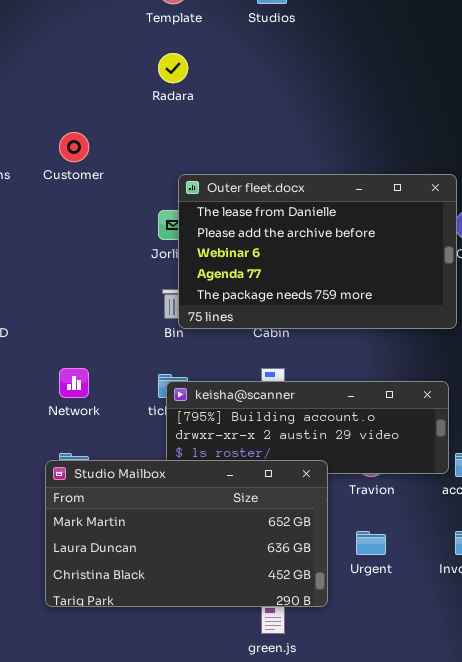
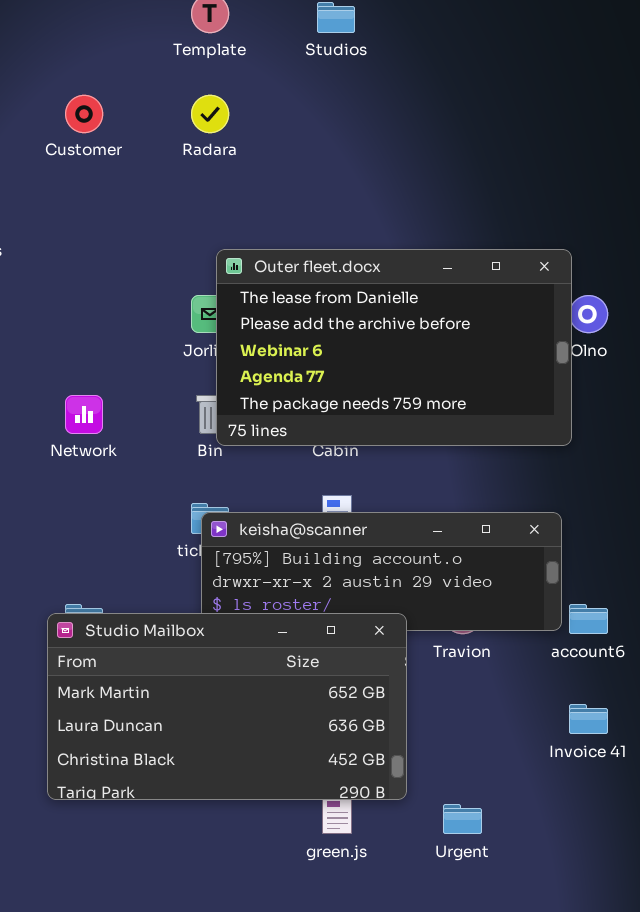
Customer: [59,132,89,162] -> [65,95,103,133], moved
Network: [59,368,89,398] -> [65,395,103,434], moved
Urgent: [356,531,386,555] -> [443,804,482,834], moved

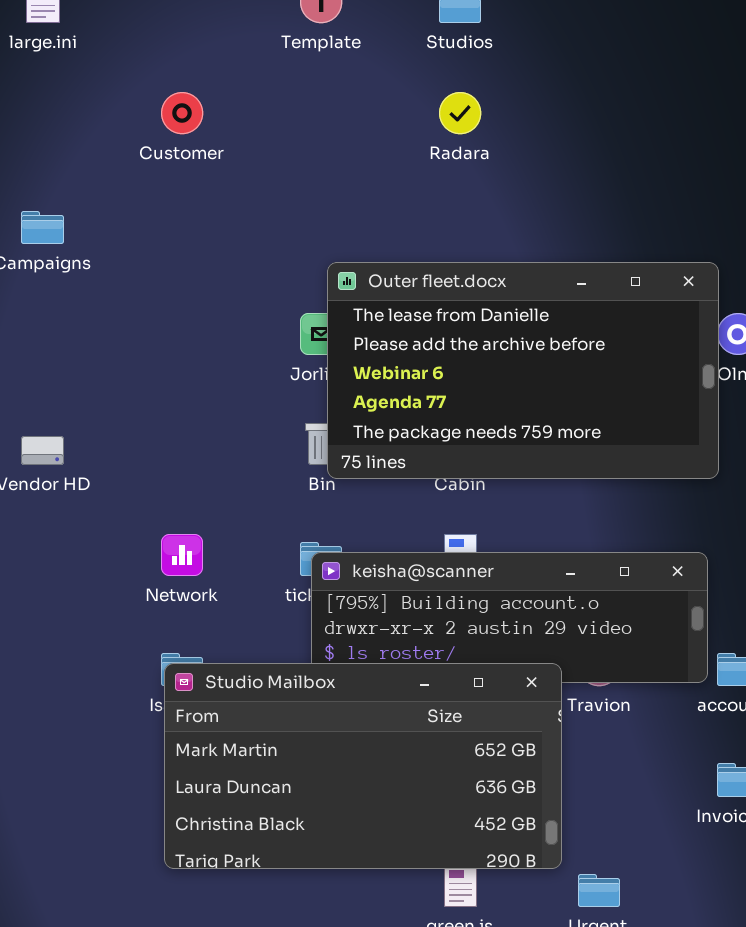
Radara: [191,95,229,133] -> [439,92,481,134], moved
Network: [65,395,103,434] -> [161,534,203,576], moved
Studio Mailbox: [47,613,407,800] -> [164,663,562,869], moved

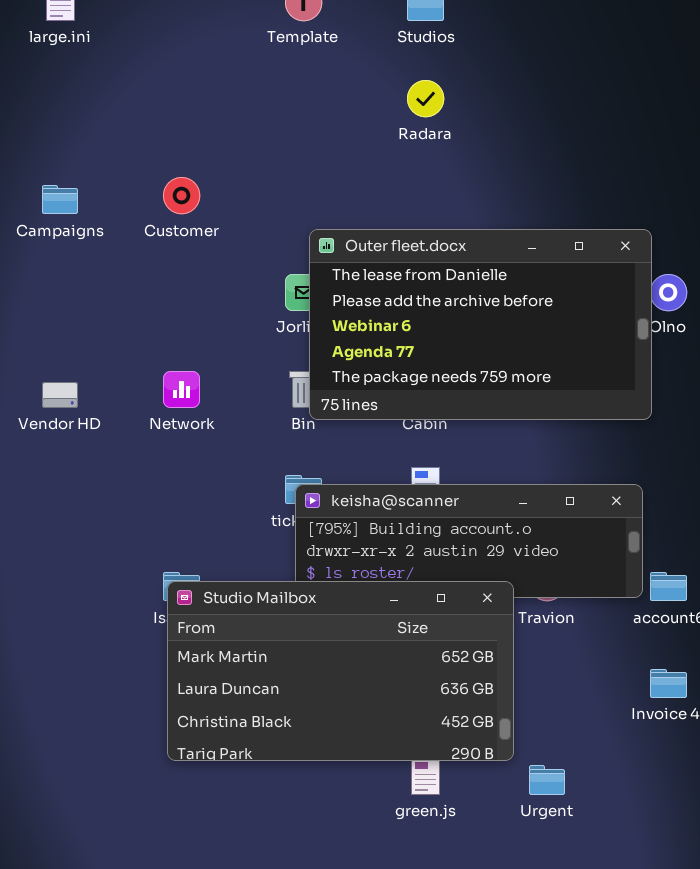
Customer: [161,92,203,134] -> [163,177,200,214], moved
Network: [161,534,203,576] -> [163,371,200,408], moved

